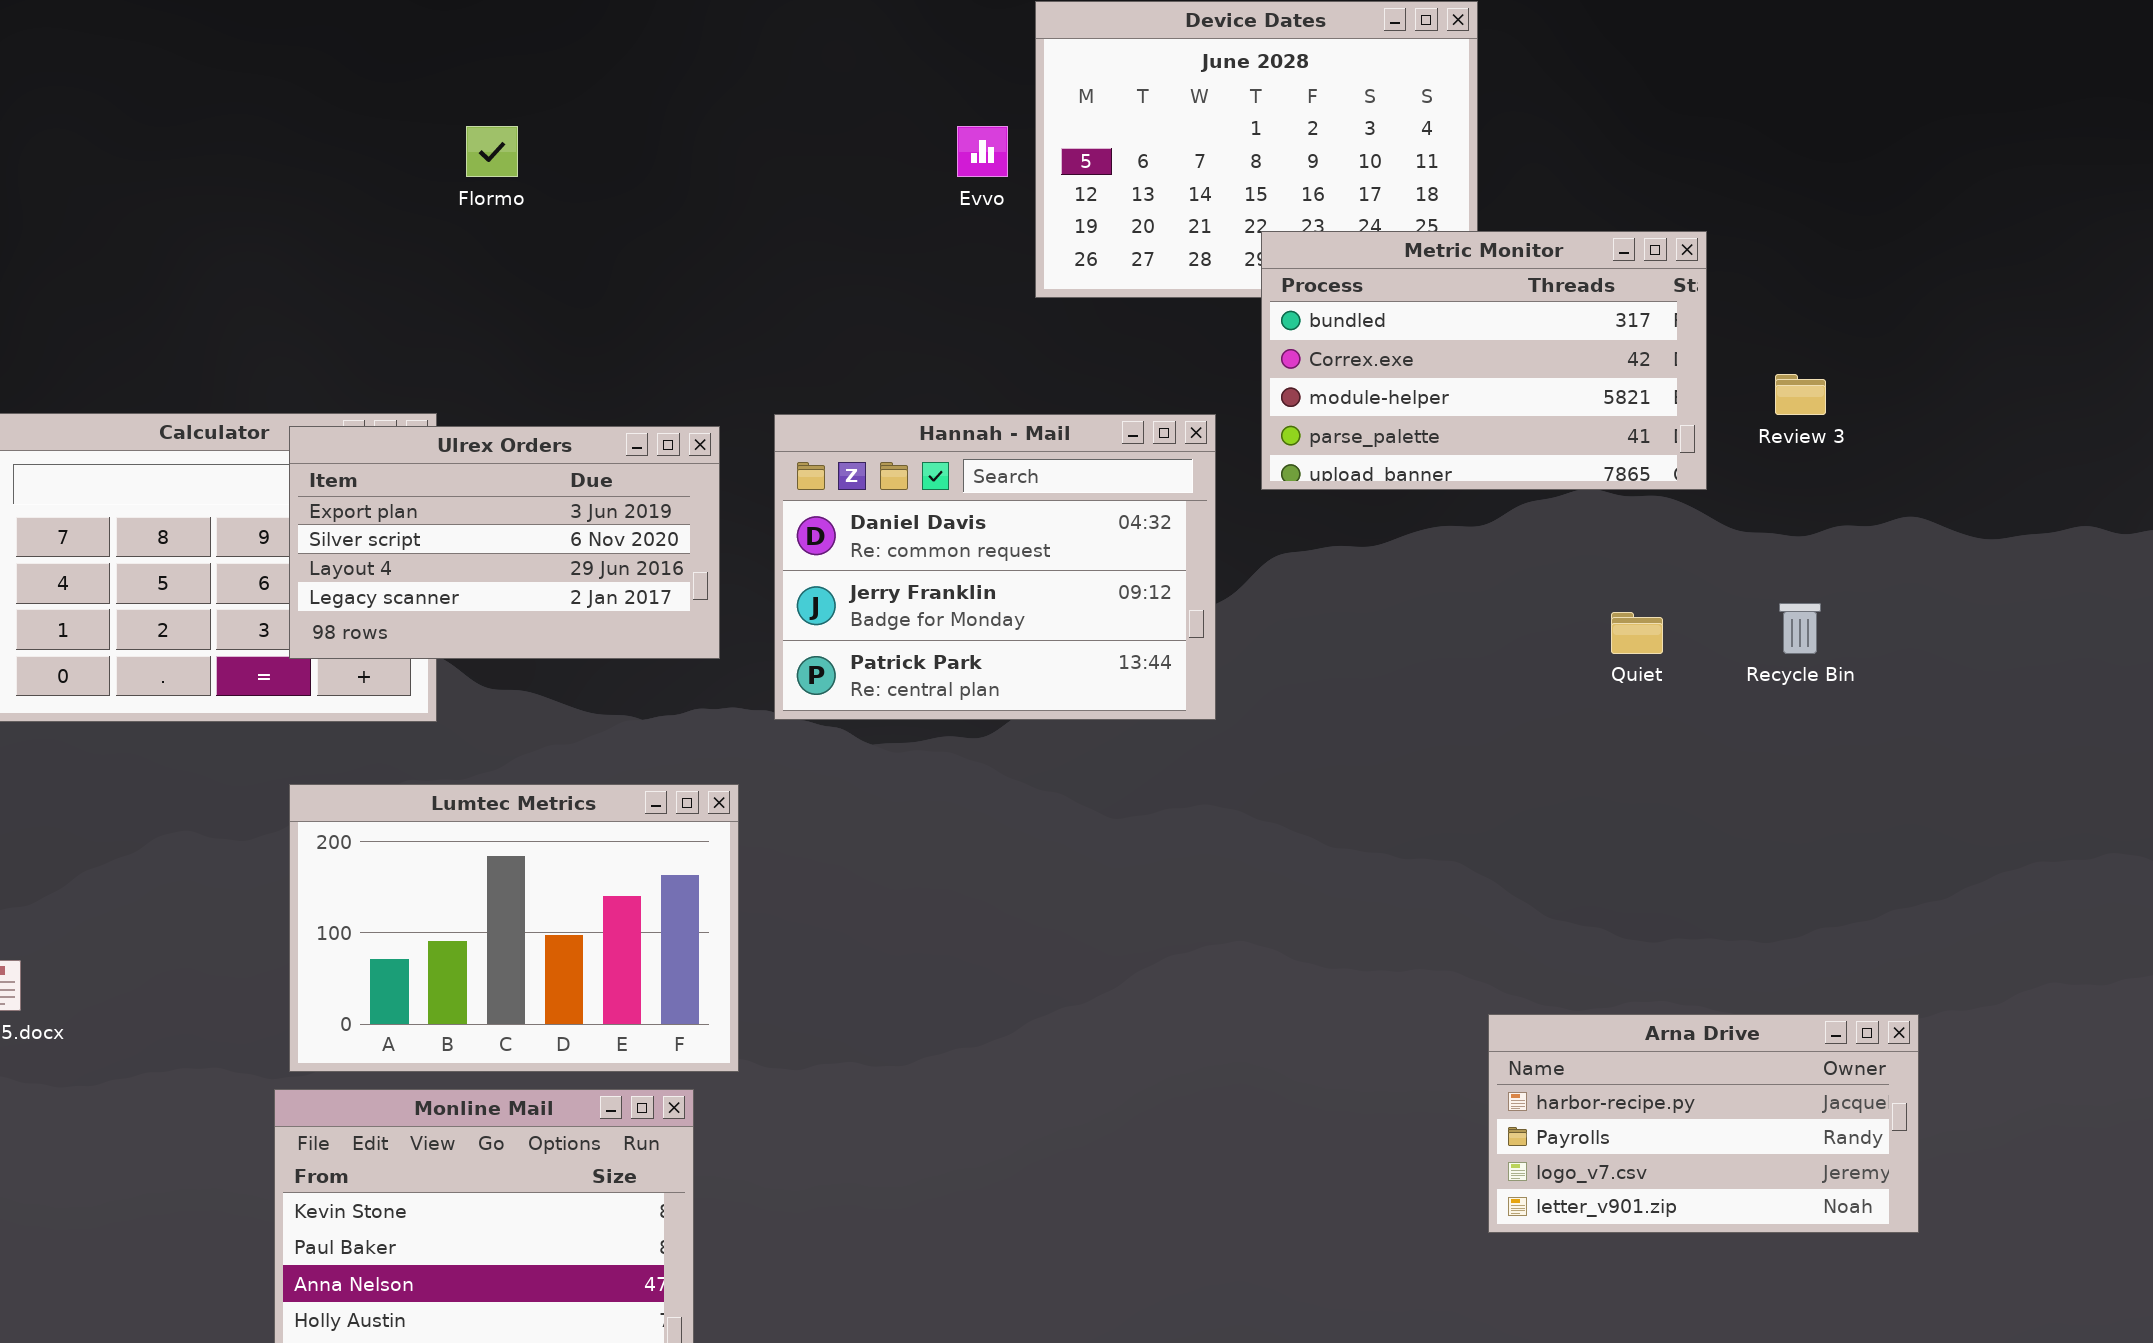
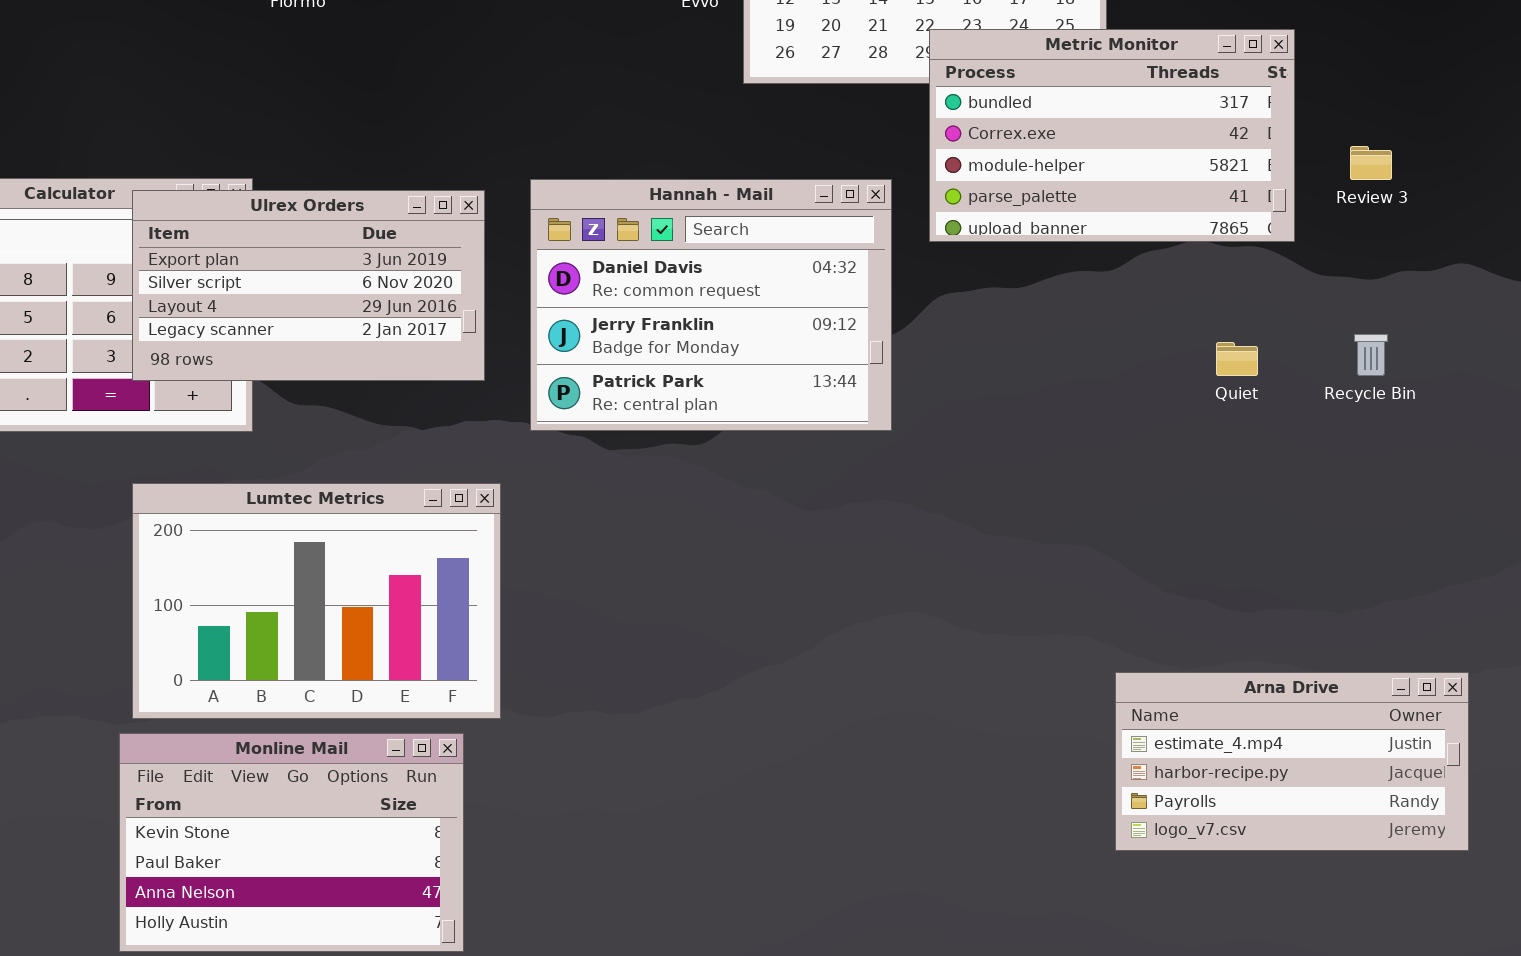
Arna Drive: [1488,1014,1919,1233] -> [1115,672,1469,851], scrolled up 1 row

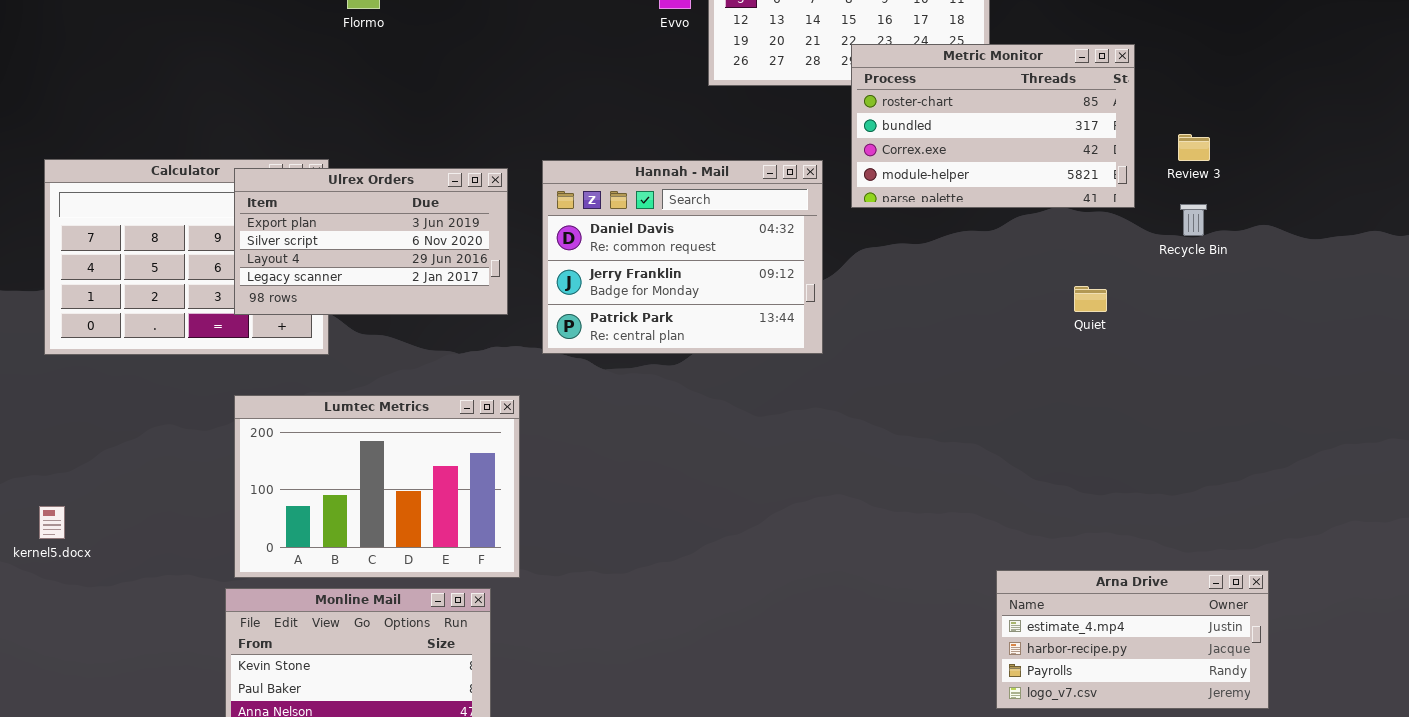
Metric Monitor: [929,29,1295,242] -> [851,44,1135,208], scrolled up 1 row
Recycle Bin: [1354,334,1388,376] -> [1180,204,1207,236], moved
Arna Drive: [1115,672,1469,851] -> [996,570,1269,709], moved

